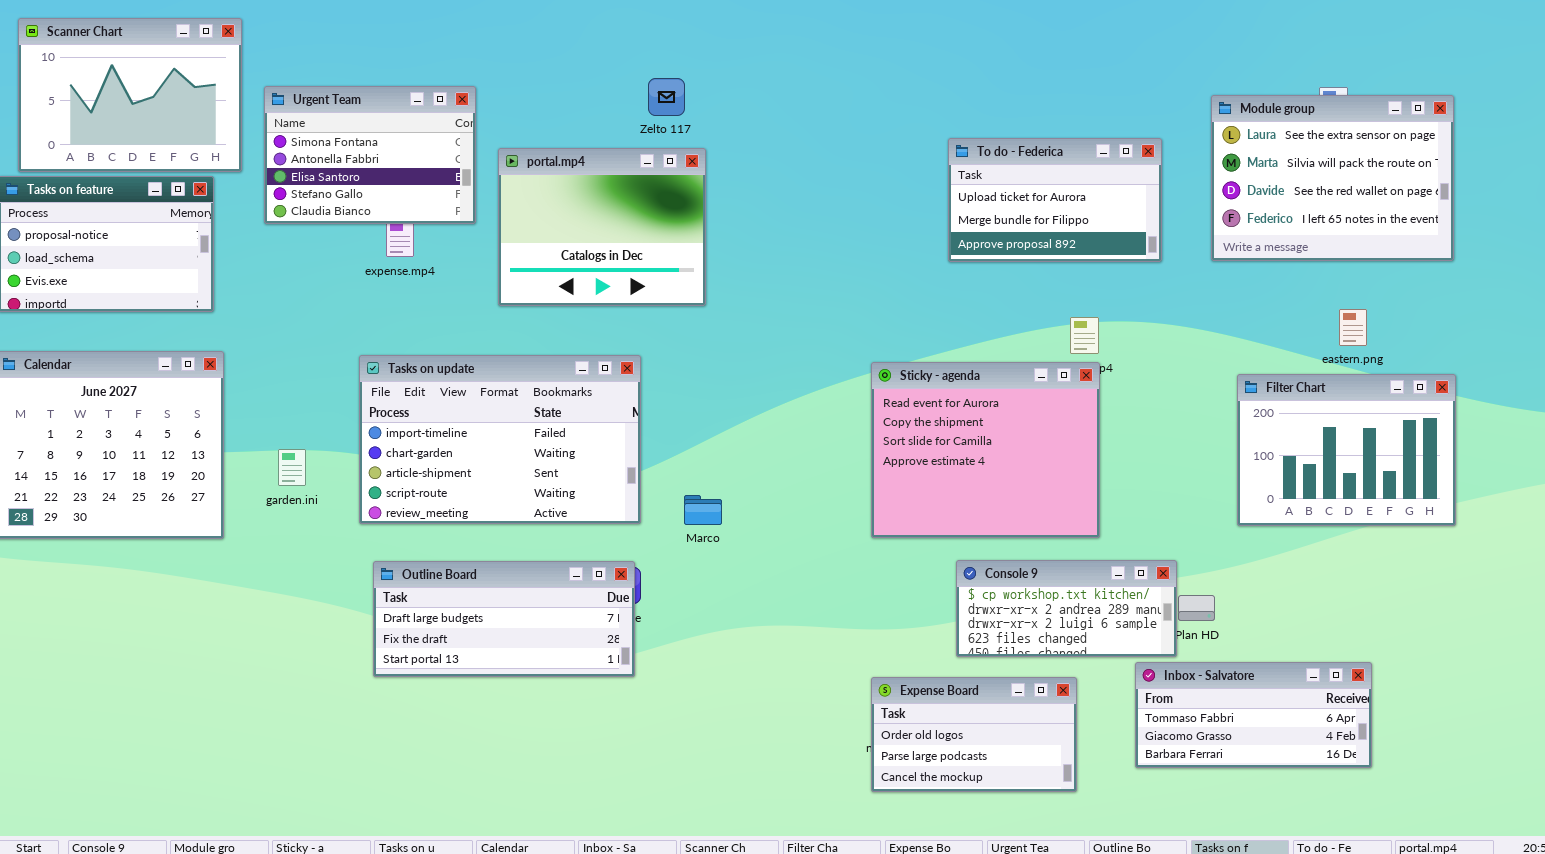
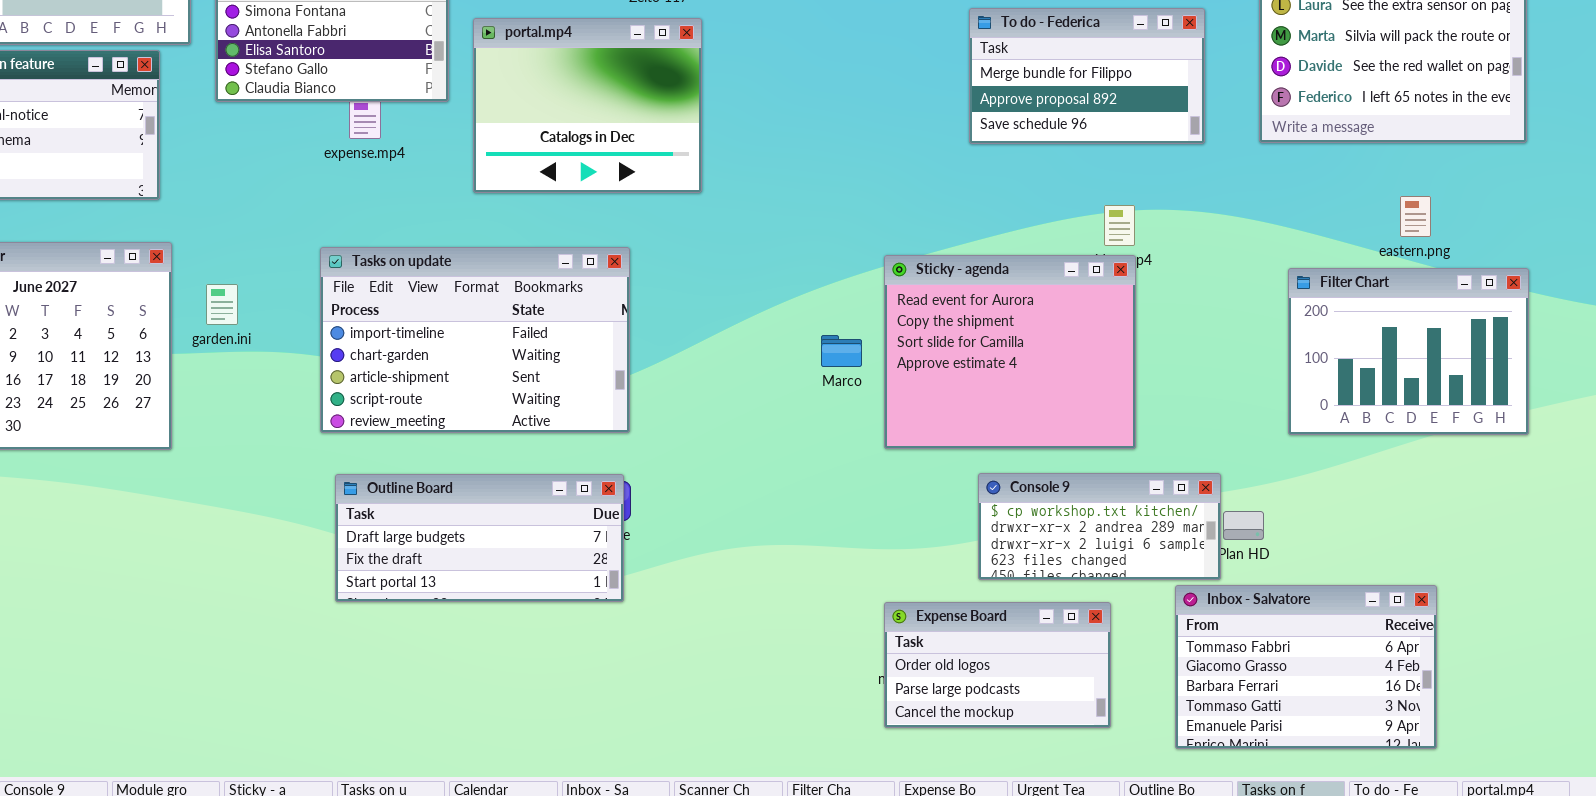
To do - Federica: [948,138,1162,262] -> [969,8,1205,144], scrolled down 1 row
garden.ini: [278,449,306,486] -> [206,284,238,325], moved
Marco: [684,495,722,525] -> [821,335,862,367], moved
Inbox - Salvatore: [1135,662,1372,768] -> [1175,585,1437,749], resized

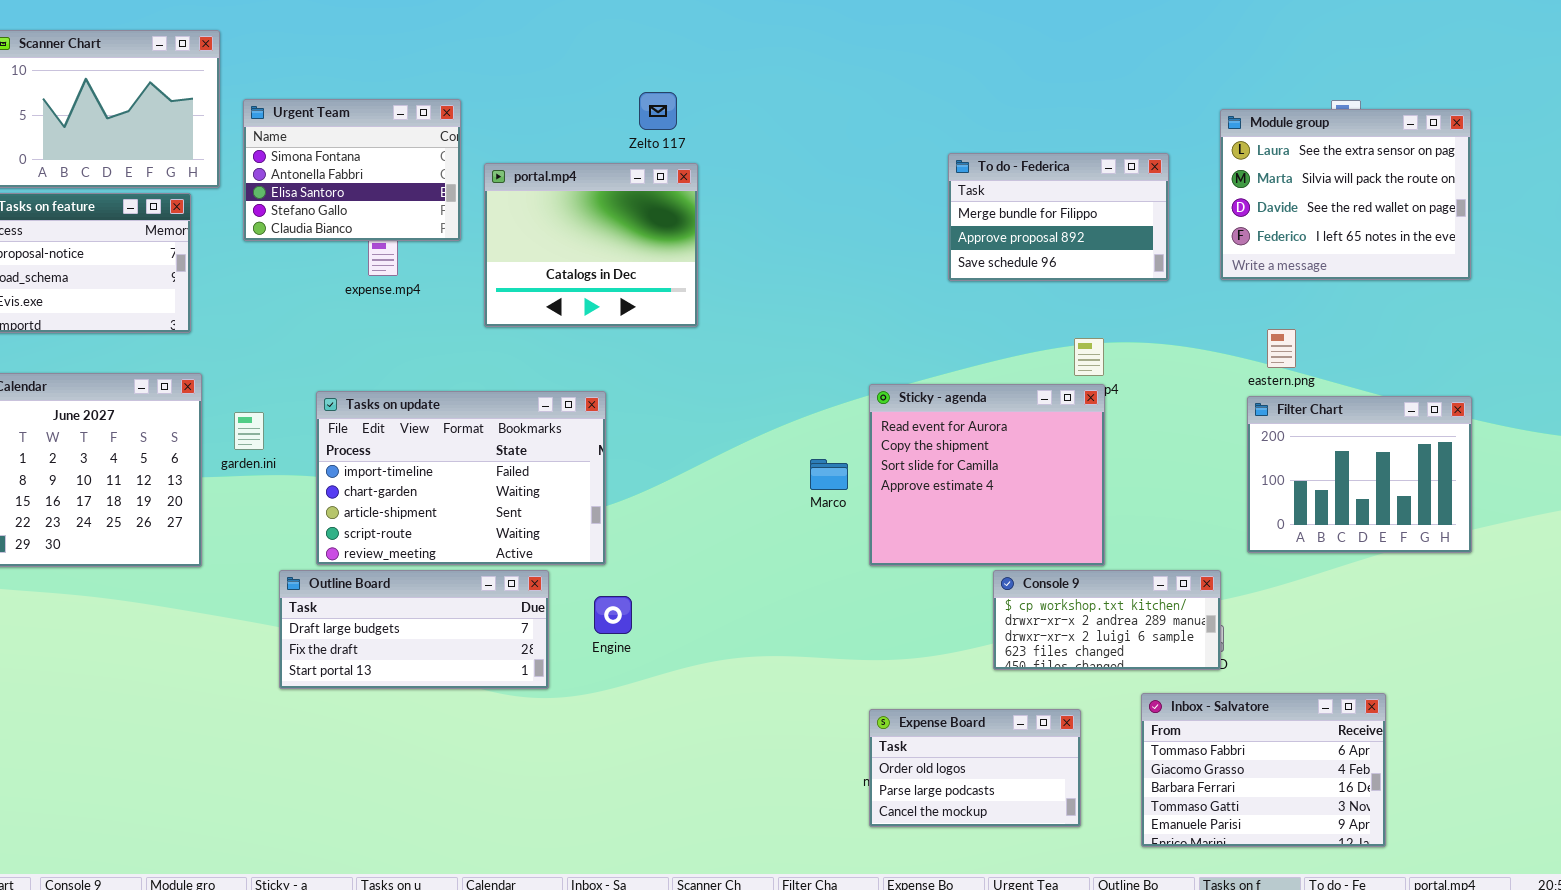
eastern.png: [1400,196,1431,237] -> [1267,329,1296,368], moved
Tasks on update: [320,247,630,433] -> [316,391,606,565], moved
Console 9: [978,473,1221,580] -> [993,570,1221,670], moved
Outline Board: [335,474,624,602] -> [279,570,549,689], moved

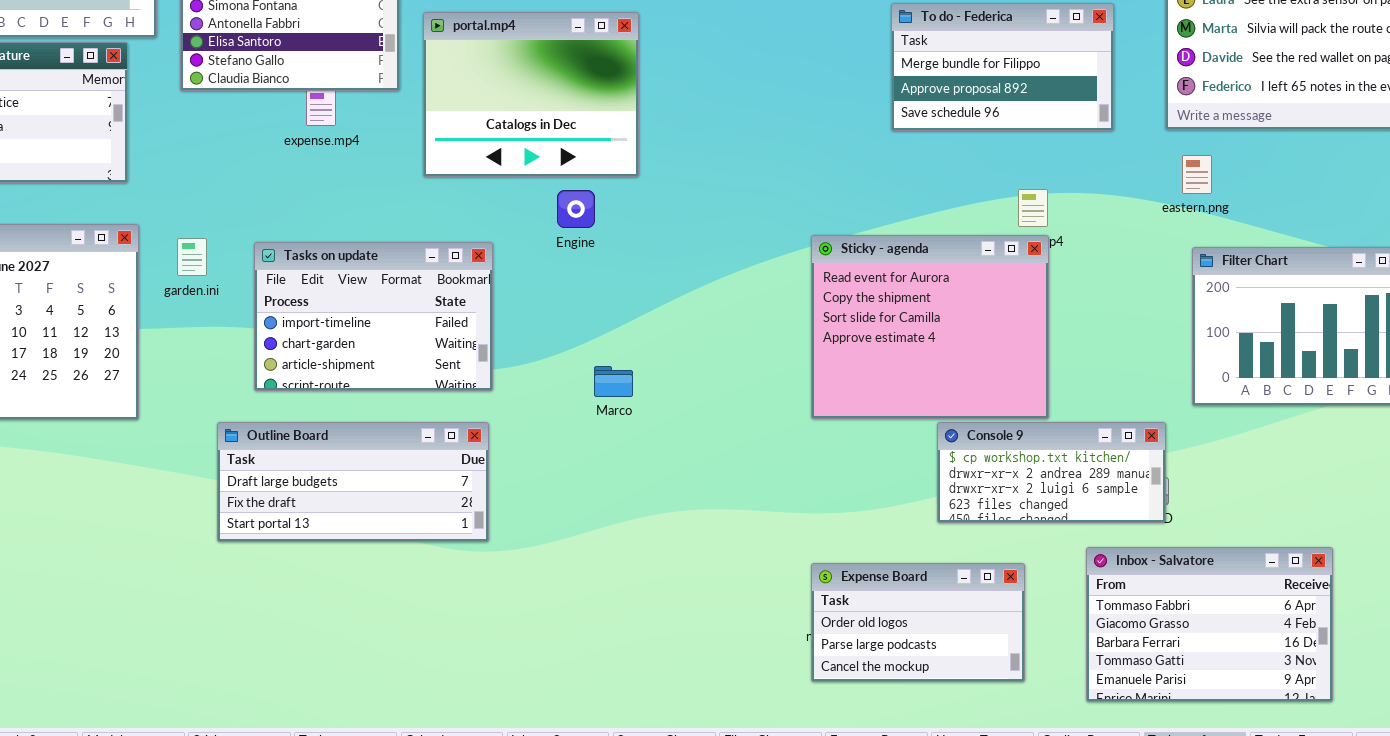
eastern.png: [1267,329,1296,368] -> [1182,155,1212,194], moved
Tasks on update: [316,391,606,565] -> [254,242,493,391], resized
garden.ini: [234,412,264,450] -> [177,238,207,276], moved
Marco: [810,459,848,490] -> [594,366,633,397], moved
Engine: [594,596,632,634] -> [557,190,595,228], moved

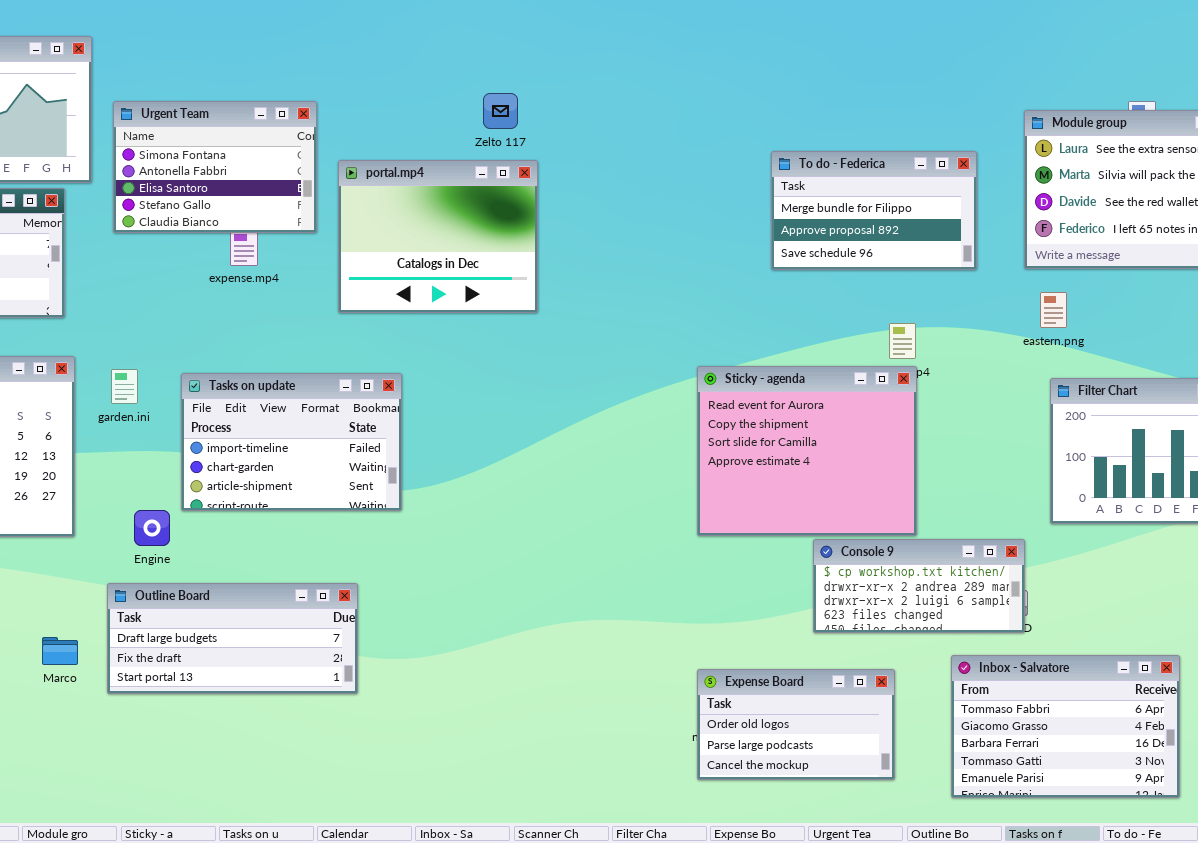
Engine: [557,190,595,228] -> [134,510,170,546], moved
Marco: [594,366,633,397] -> [42,637,78,665], moved
Outline Board: [217,422,489,542] -> [107,583,358,694], moved

